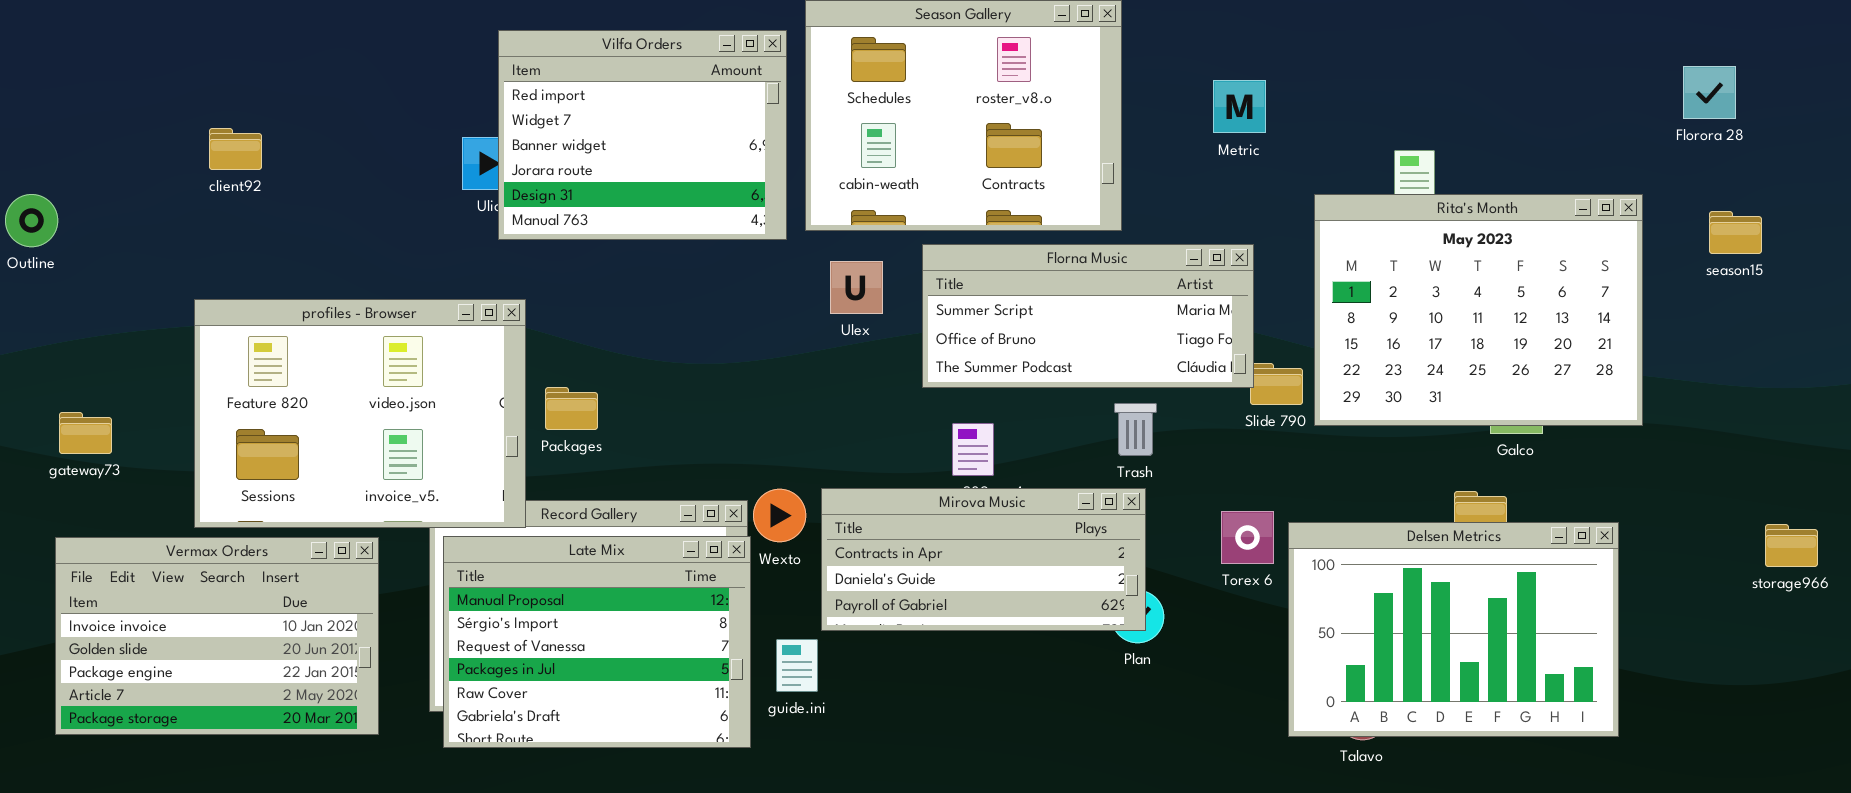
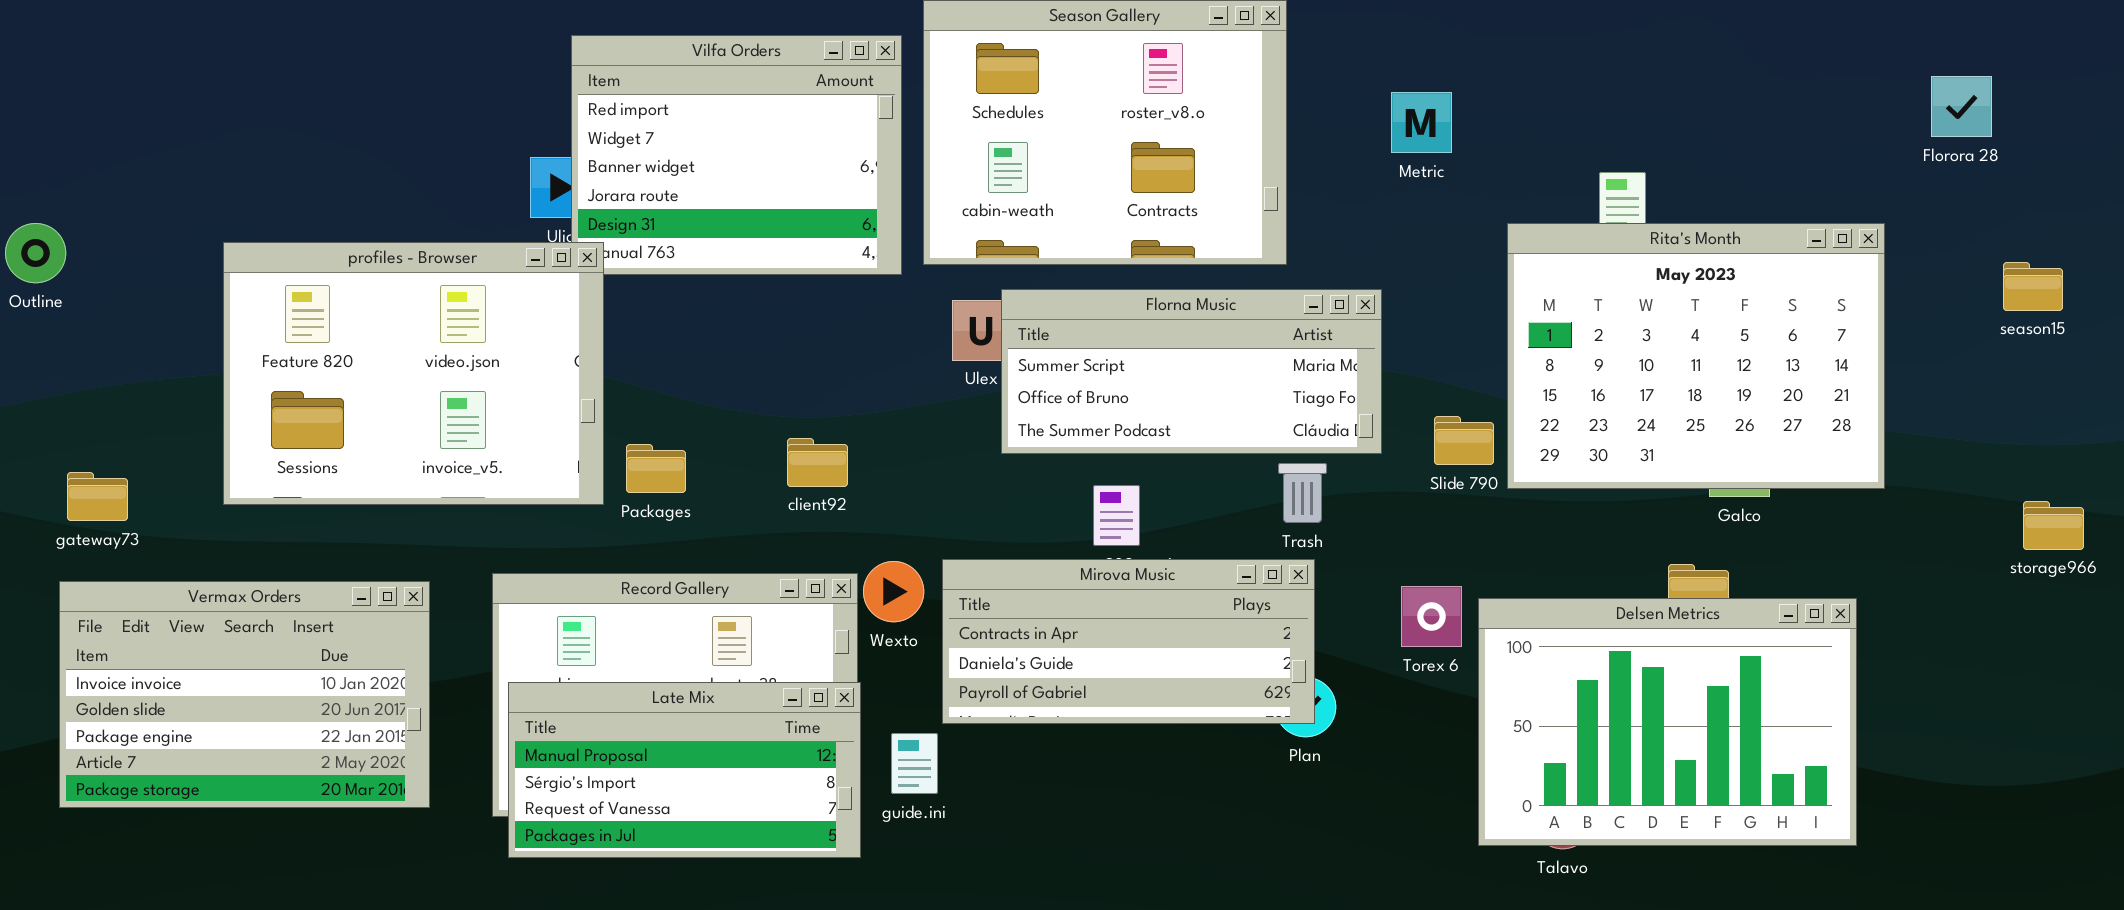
client92: [209,128,262,170] -> [787,438,848,487], moved
season15: [1709,211,1762,254] -> [2003,262,2063,311], moved
Florna Music: [922,244,1254,388] -> [1001,289,1382,454], moved
profiles - Browser: [194,299,526,528] -> [223,242,604,505], moved
storage966: [1765,524,1818,567] -> [2023,501,2084,550], moved
Late Mix: [443,536,751,748] -> [508,682,861,858], resized
Vermax Orders: [55,537,379,735] -> [59,581,430,808], moved

